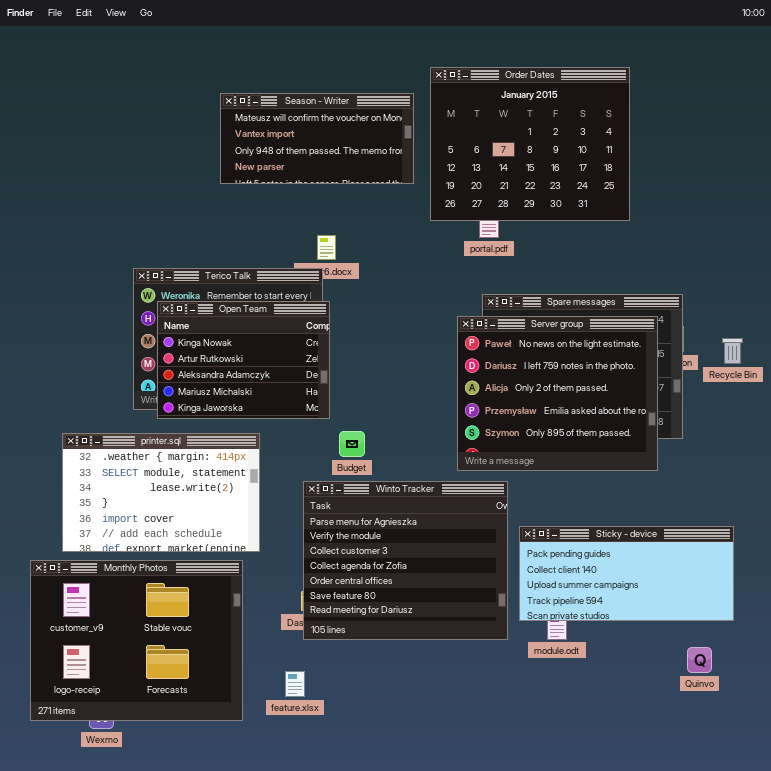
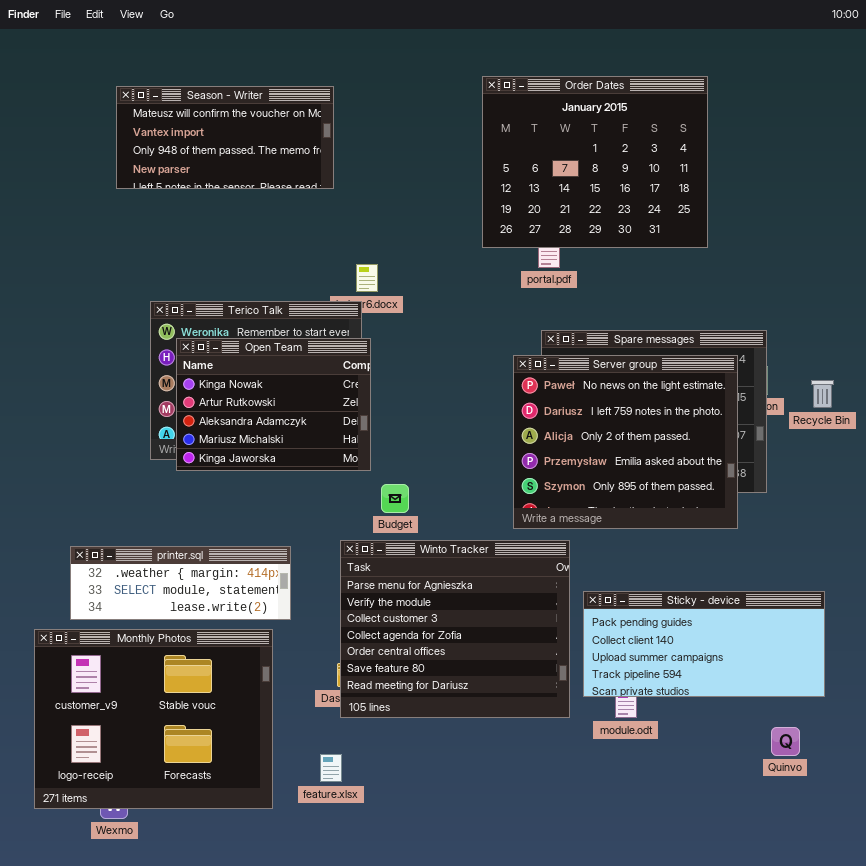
Season - Writer: [220,93,414,184] -> [116,86,334,189], moved
printer.sql: [62,433,260,552] -> [70,546,291,620], resized

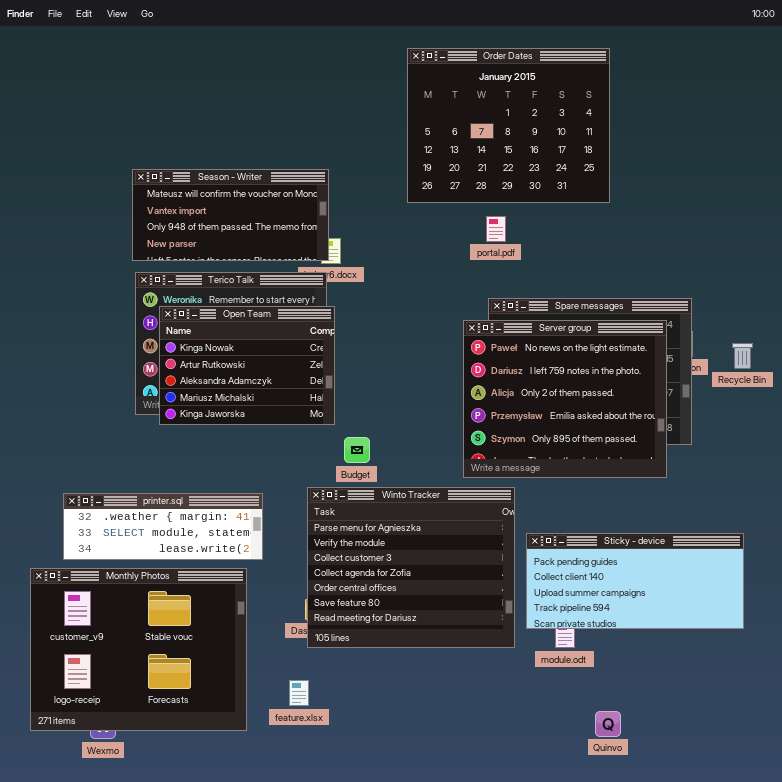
Order Dates: [482,76,708,248] -> [407,48,610,203], moved
Season - Writer: [116,86,334,189] -> [132,169,329,261], moved
Quinvo: [771,727,800,756] -> [595,711,621,737], moved

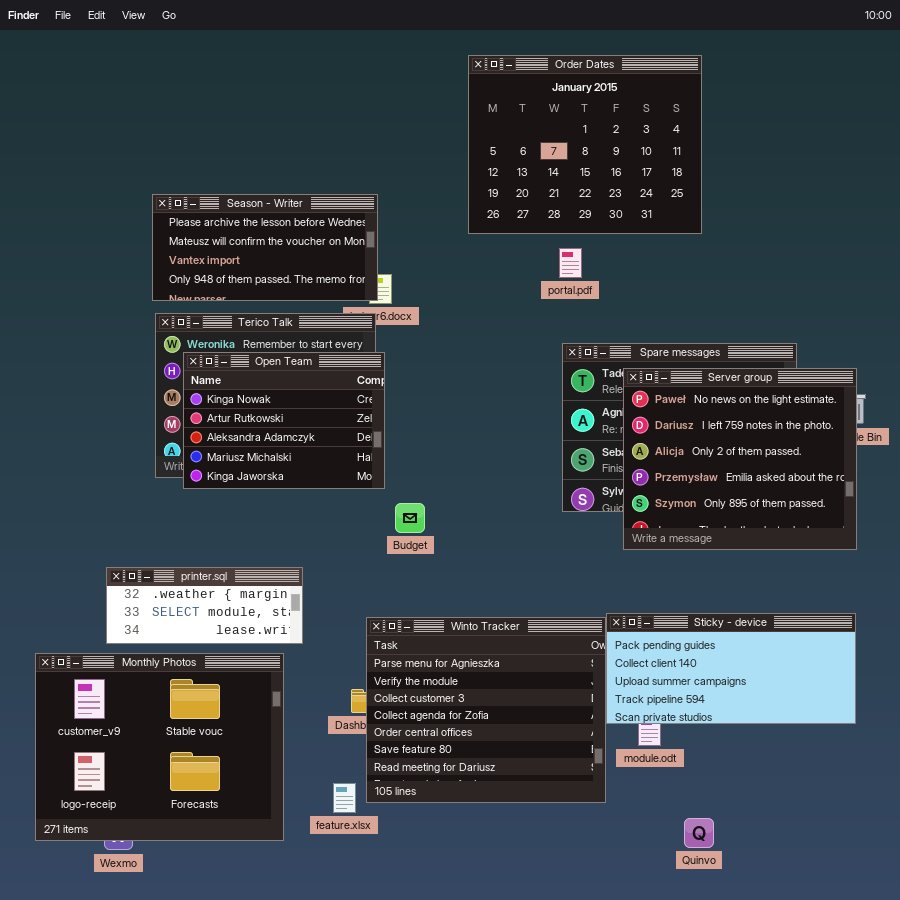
Season - Writer: [132,169,329,261] -> [152,194,378,301], scrolled up 1 row
Server group: [463,320,667,478] -> [623,368,857,550], moved
Winto Tracker: [307,487,515,648] -> [366,617,606,803], moved
printer.sql: [63,493,263,560] -> [106,567,303,644], resized

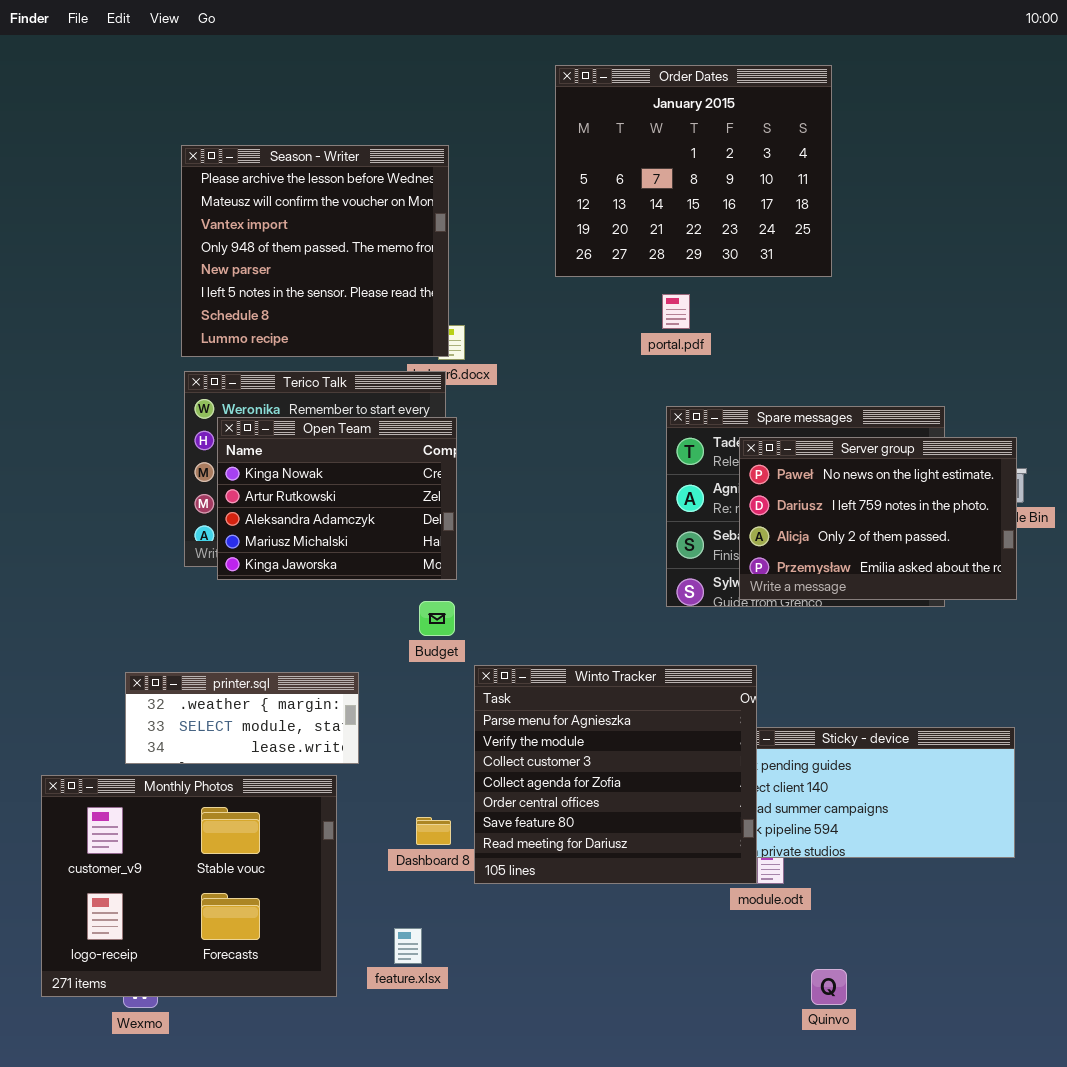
Season - Writer: [152,194,378,301] -> [181,145,449,357], resized
Server group: [623,368,857,550] -> [739,437,1017,600], resized
Budget: [395,503,425,533] -> [419,601,455,636], moved
Winto Tracker: [366,617,606,803] -> [474,665,757,884], moved

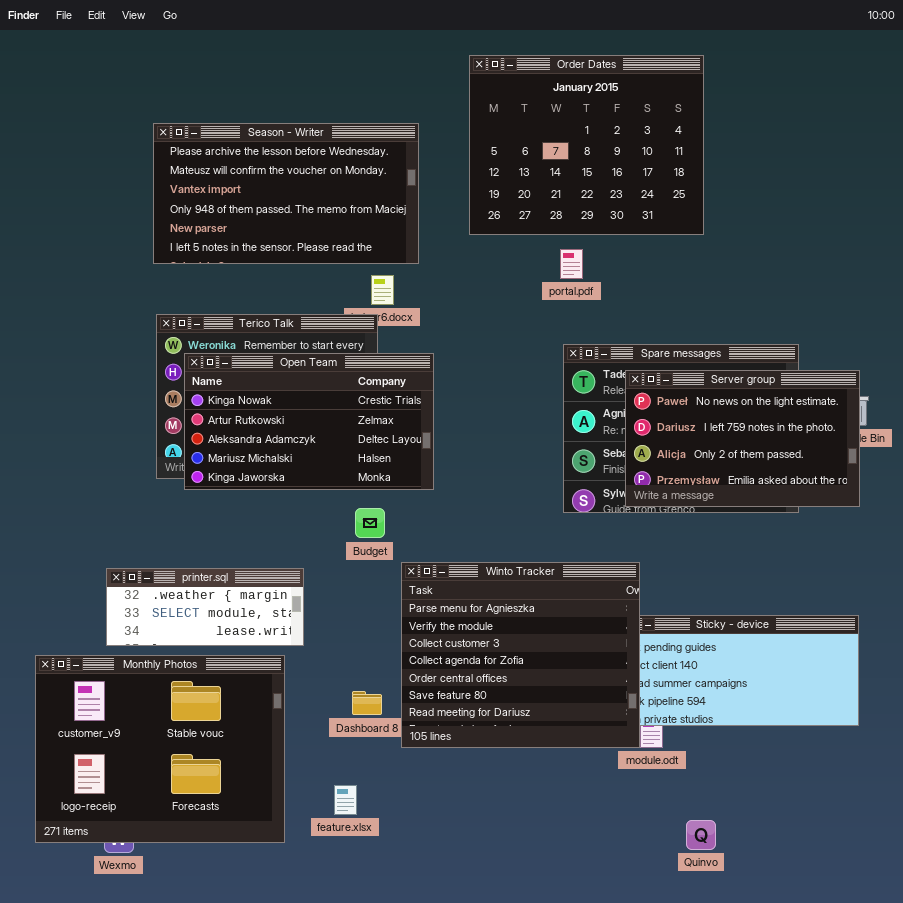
Season - Writer: [181,145,449,357] -> [153,123,419,264], resized
Open Team: [217,417,457,580] -> [184,353,434,490], resized

